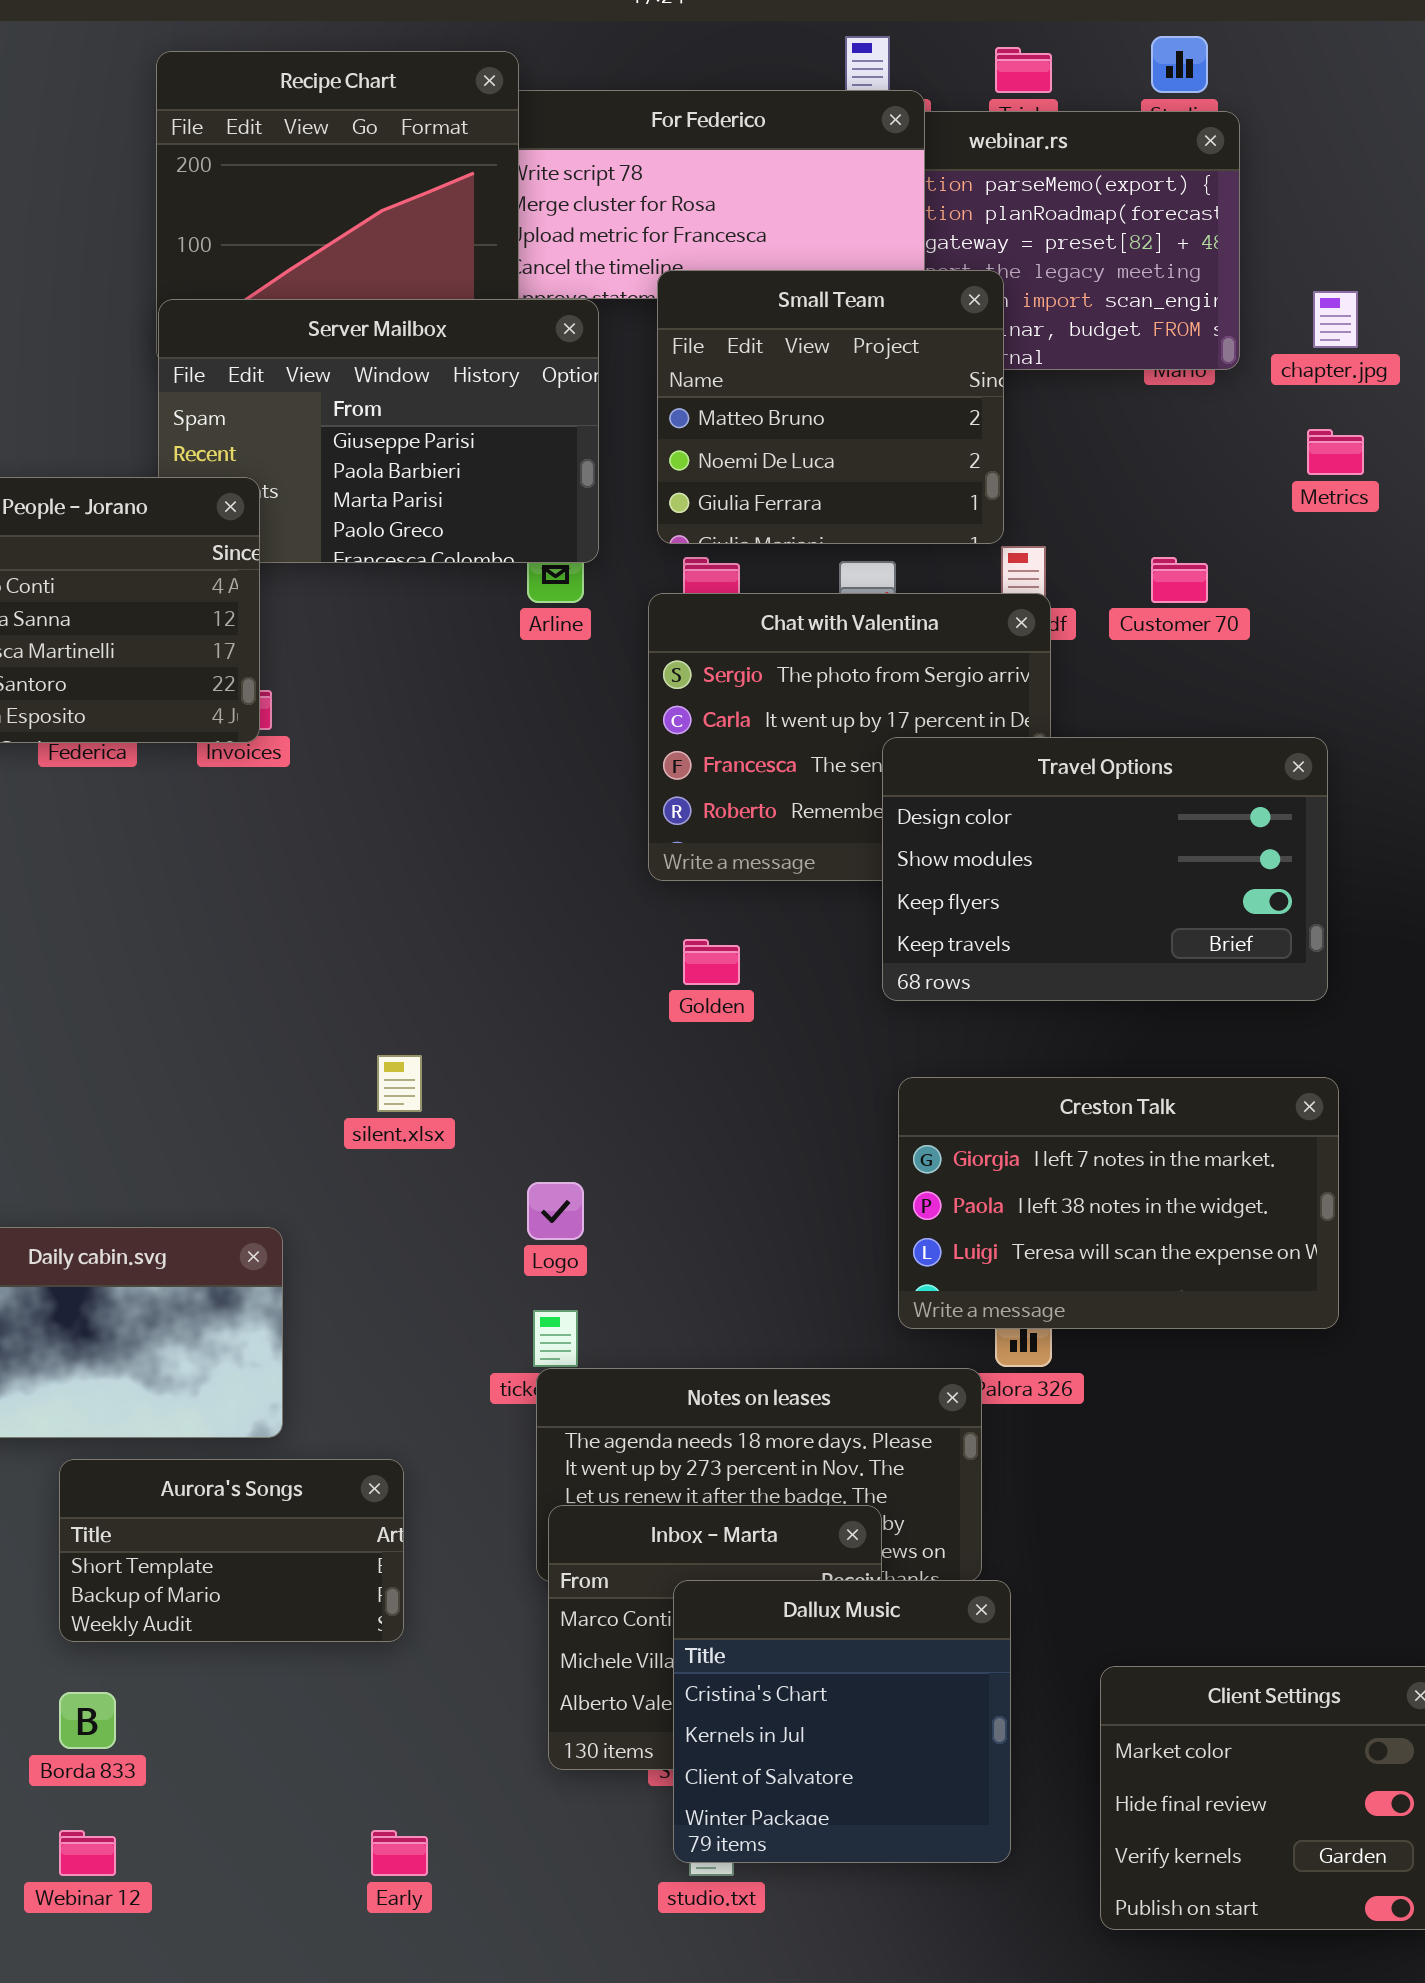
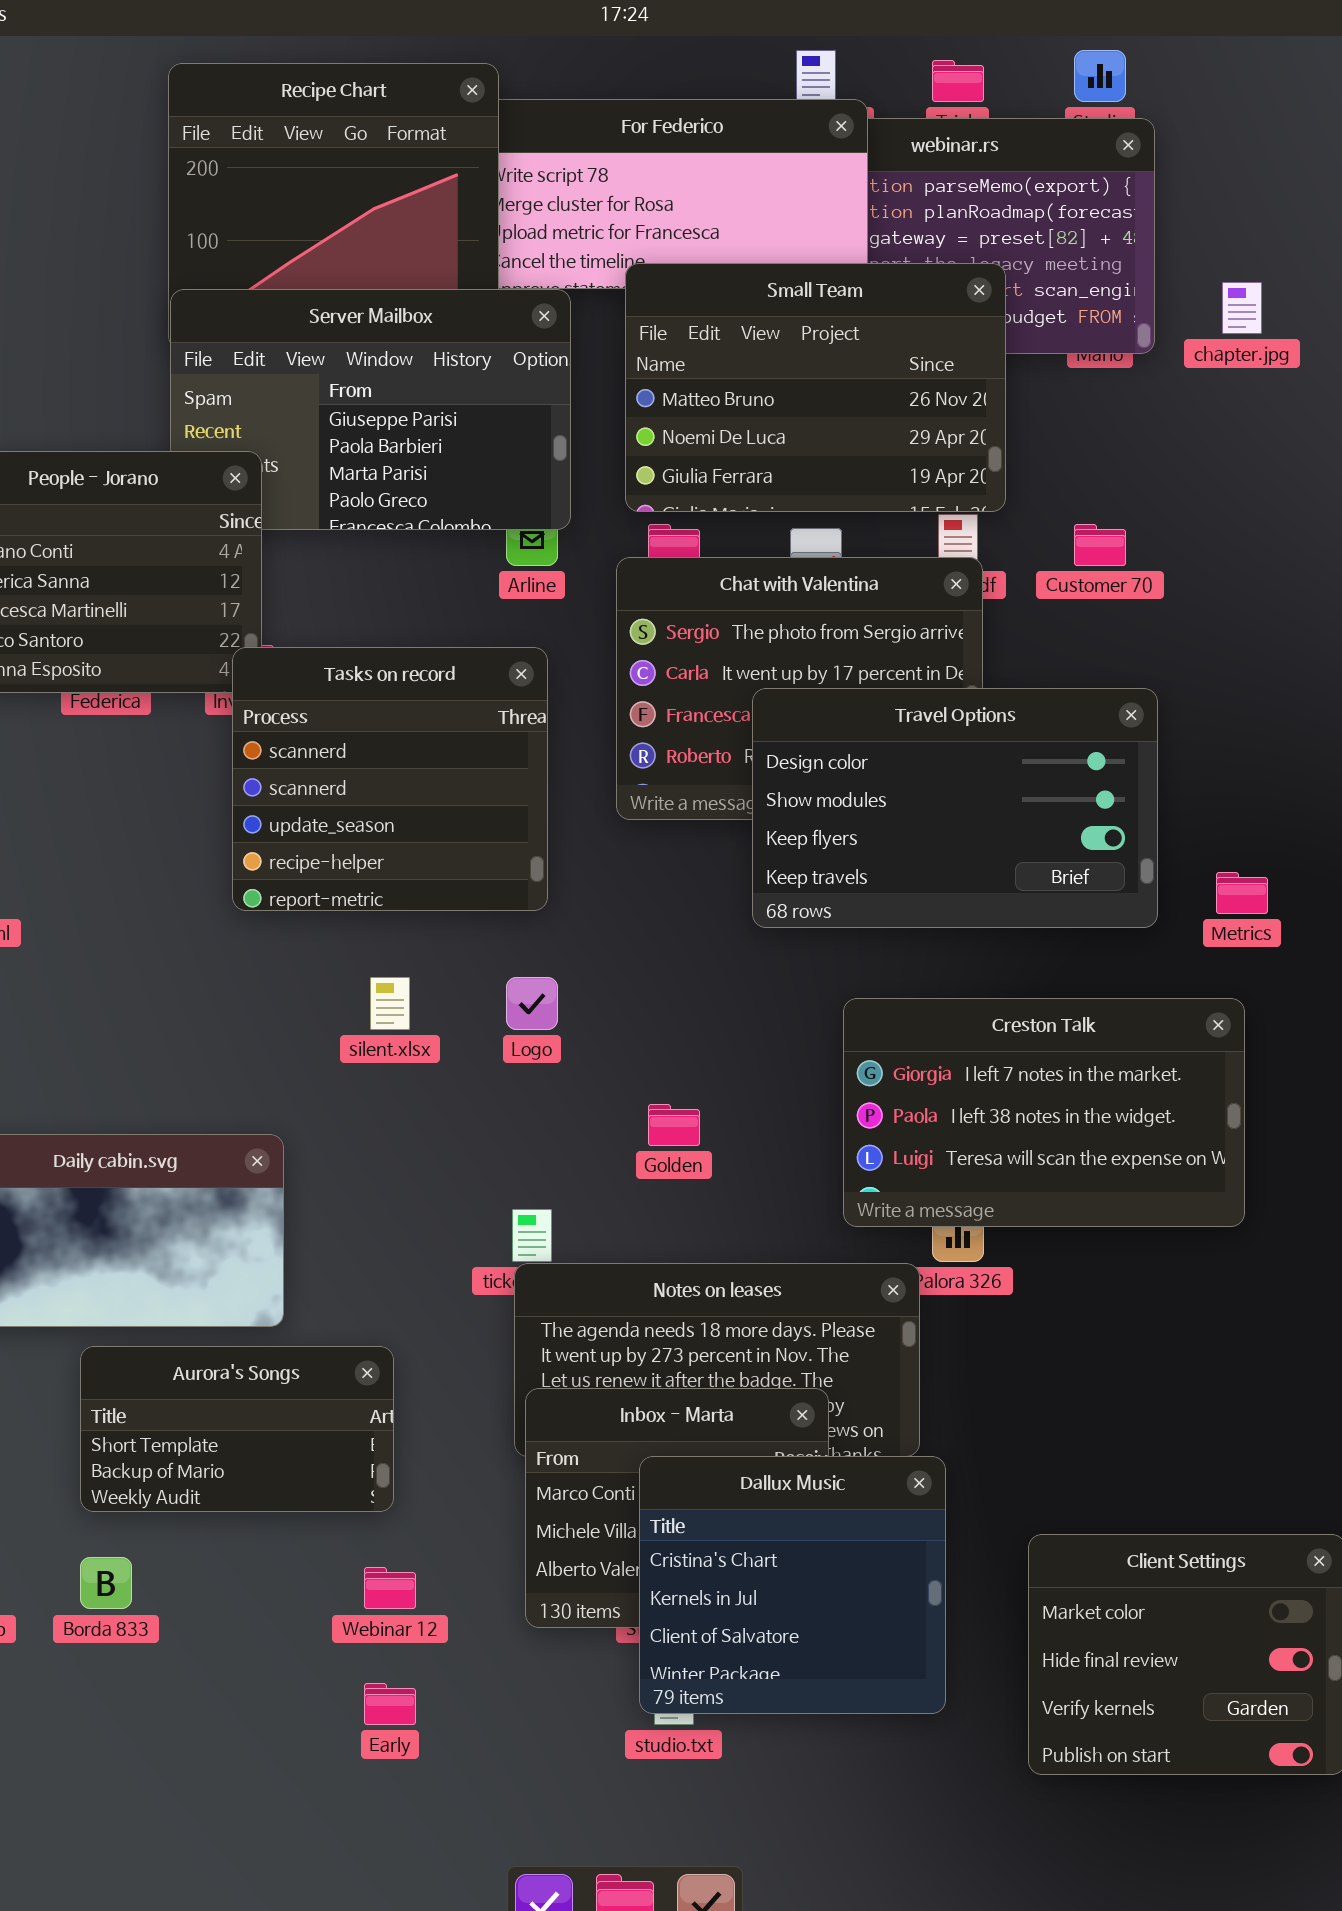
Small Team: [657,270,1004,544] -> [625,263,1006,512], resized
Metrics: [1307,429,1364,475] -> [1216,872,1268,914], moved
Tasks on record: none -> [232,647,548,911], opened
Travel Options: [882,737,1328,1001] -> [752,688,1158,928], moved
Golden: [683,939,740,985] -> [648,1104,700,1146], moved
Logo: [527,1182,584,1240] -> [506,977,558,1030], moved
Webinar 12: [59,1830,116,1876] -> [364,1567,416,1609], moved

